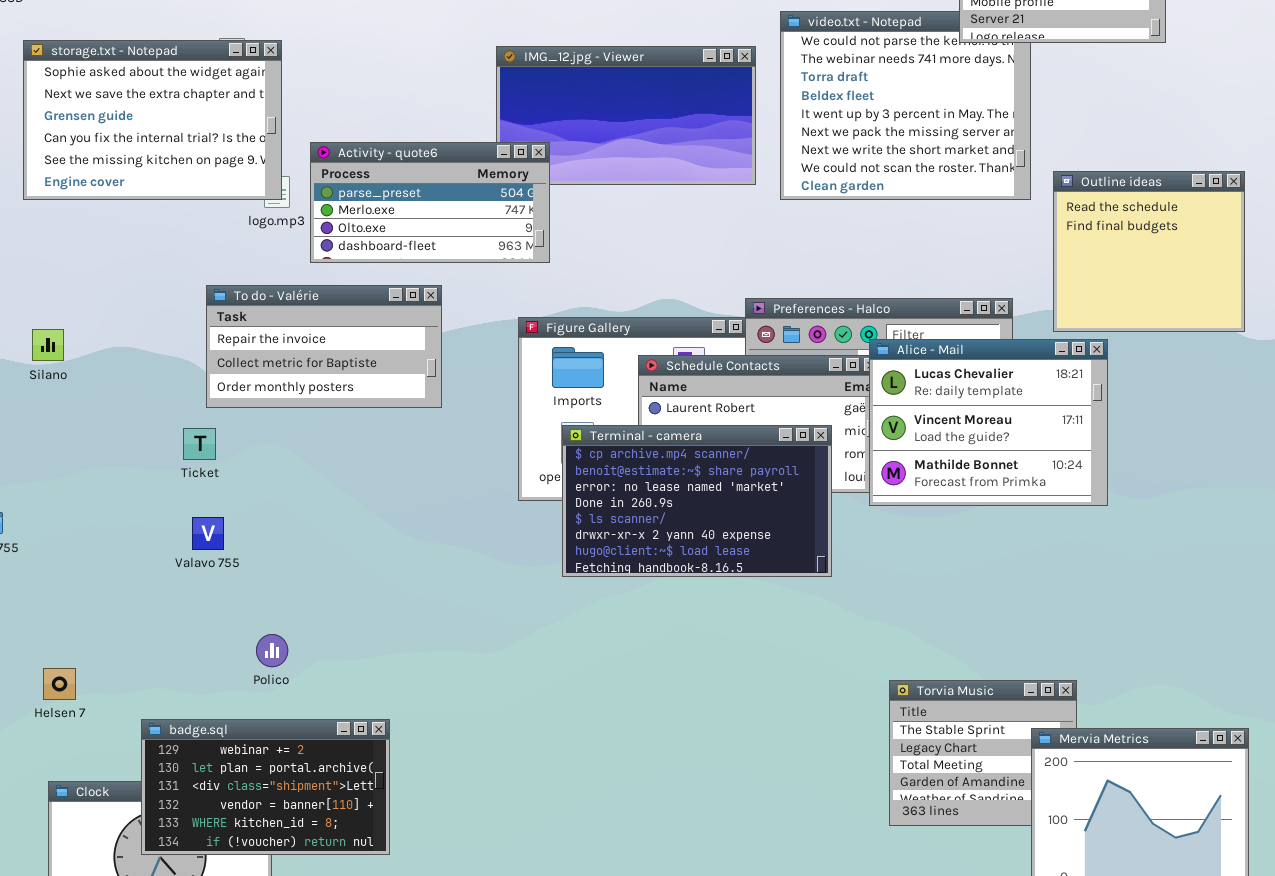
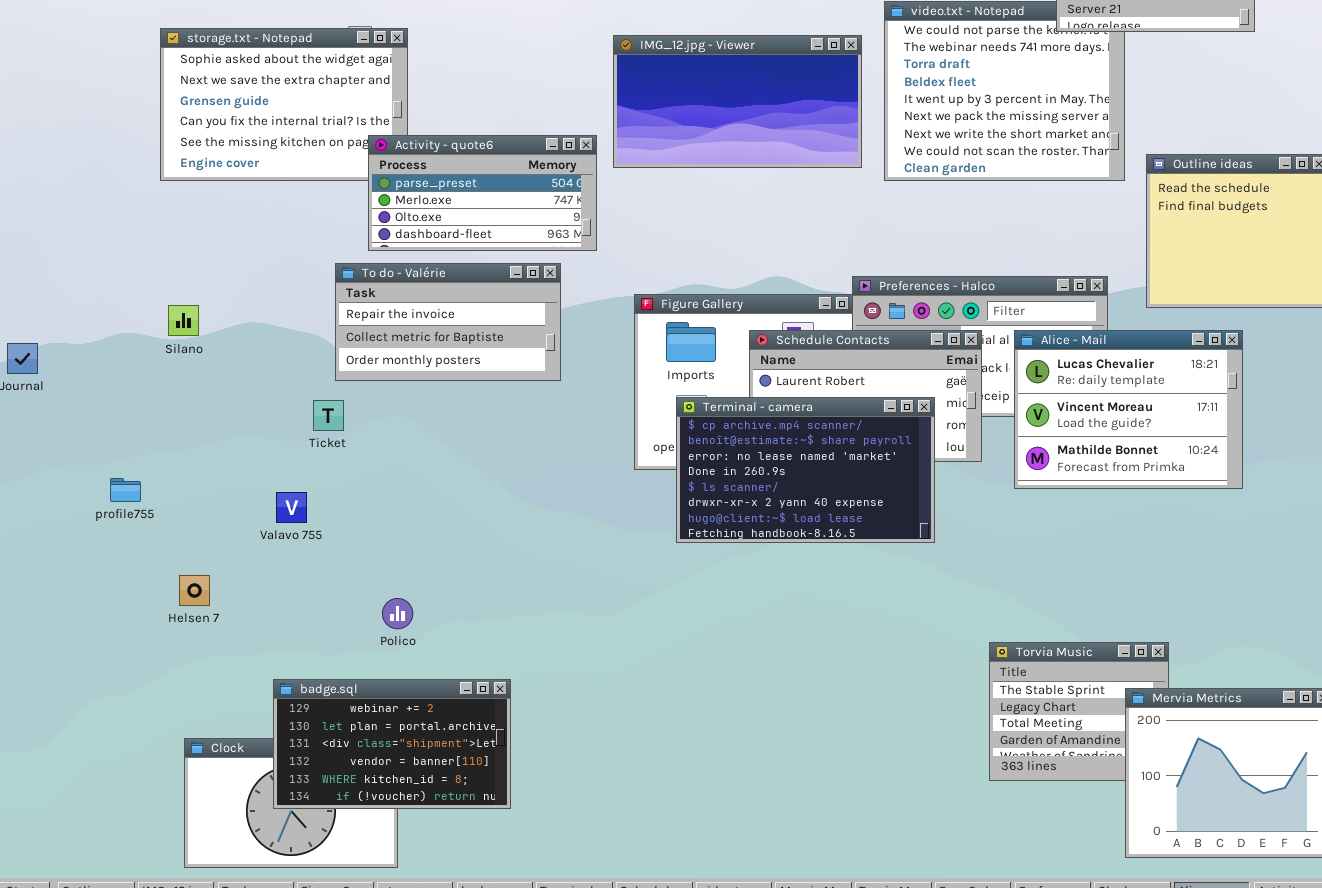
Activity - quote6: [310,142,550,263] -> [368,135,597,251], moved
Alice - Mail: [869,339,1108,506] -> [1014,330,1243,489], moved
Valavo 755: [192,517,224,550] -> [276,492,307,523], moved
Helsen 7: [43,668,76,700] -> [179,575,210,606], moved

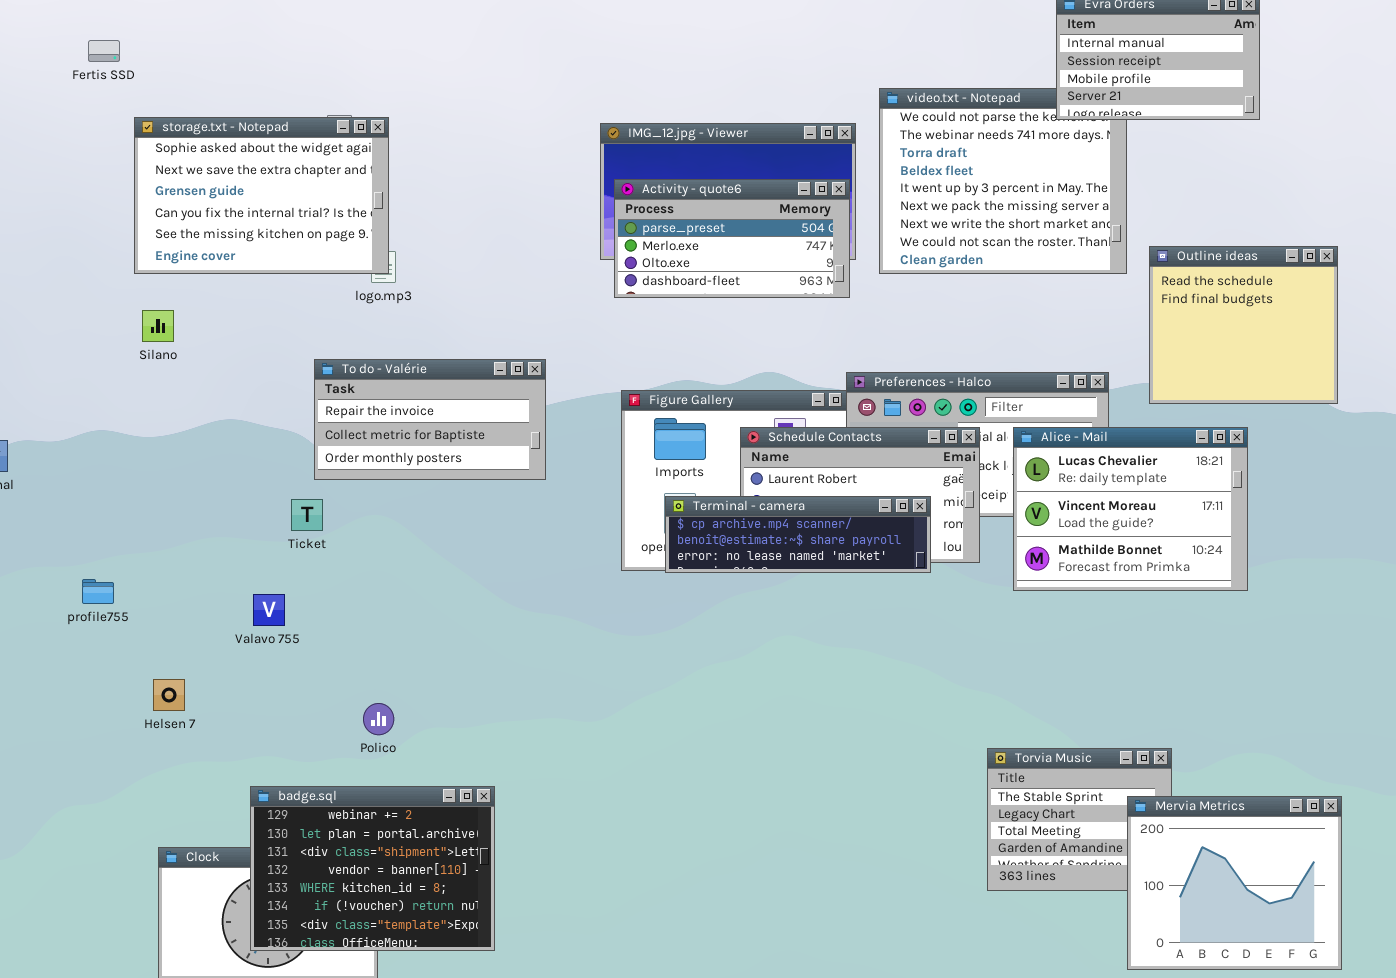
Activity - quote6: [368,135,597,251] -> [614,179,850,298], moved
Silano: [168,305,199,336] -> [142,310,174,342], moved
Terminal - camera: [676,397,935,543] -> [665,496,931,573], resized
badge.sql: [273,679,511,809] -> [250,786,495,951], resized

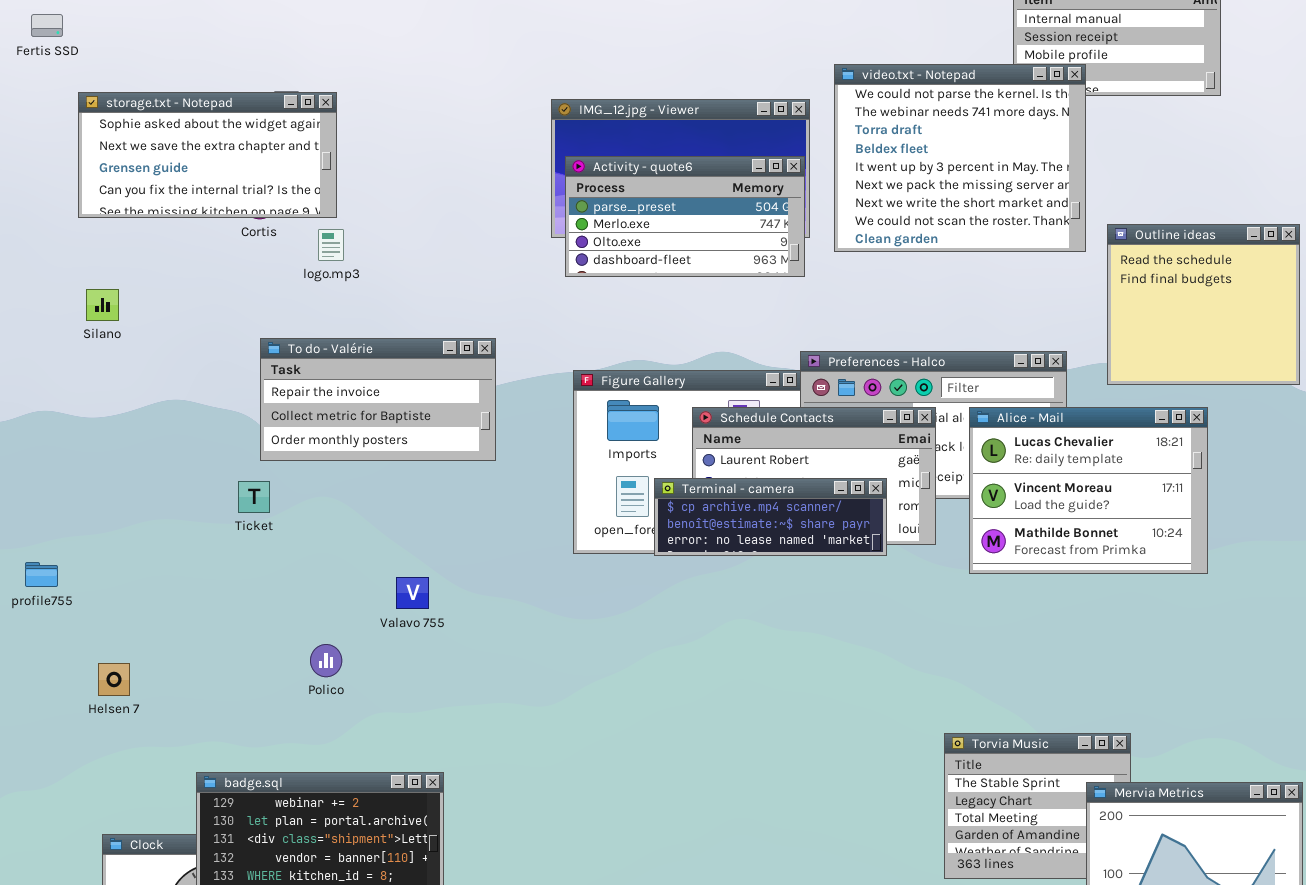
video.txt - Notepad: [879,88,1127,274] -> [834,64,1086,252], raised
storage.txt - Notepad: [134,117,389,274] -> [78,92,337,218], resized
Terminal - camera: [665,496,931,573] -> [654,478,887,556], resized
Valavo 755: [253,594,285,626] -> [396,577,429,609], moved
Polico: [363,703,394,735] -> [310,644,342,677], moved

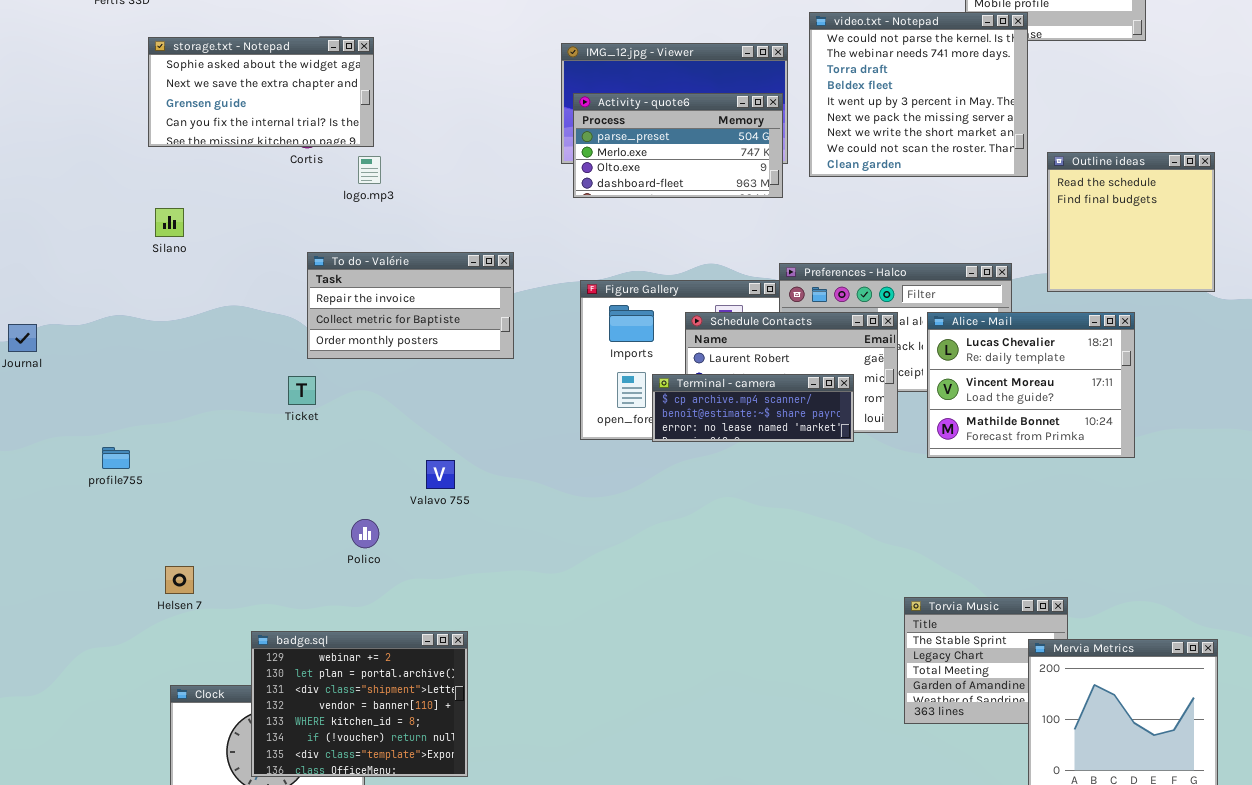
Helsen 7: [98,663,130,696] -> [165,566,194,594], moved

